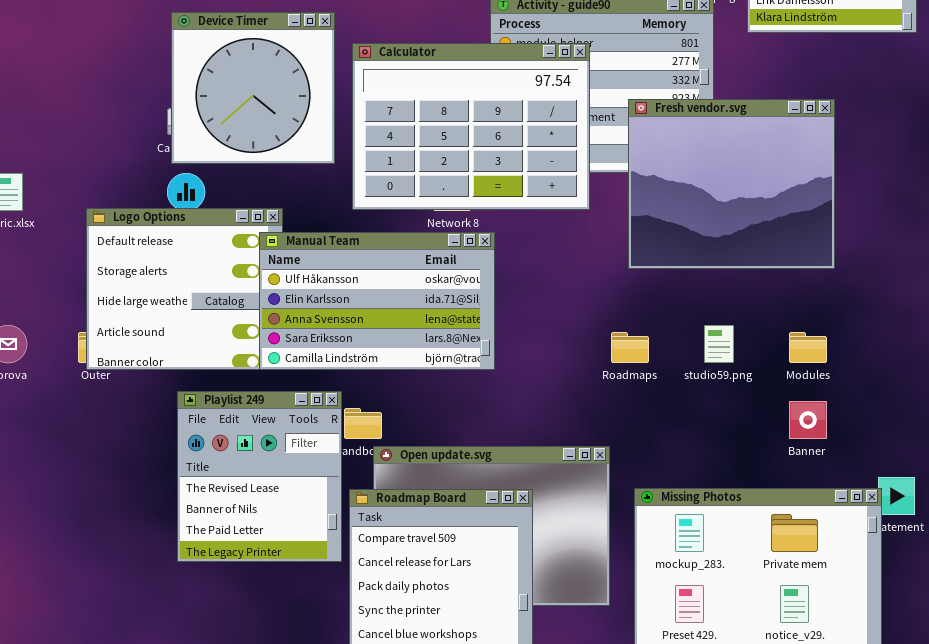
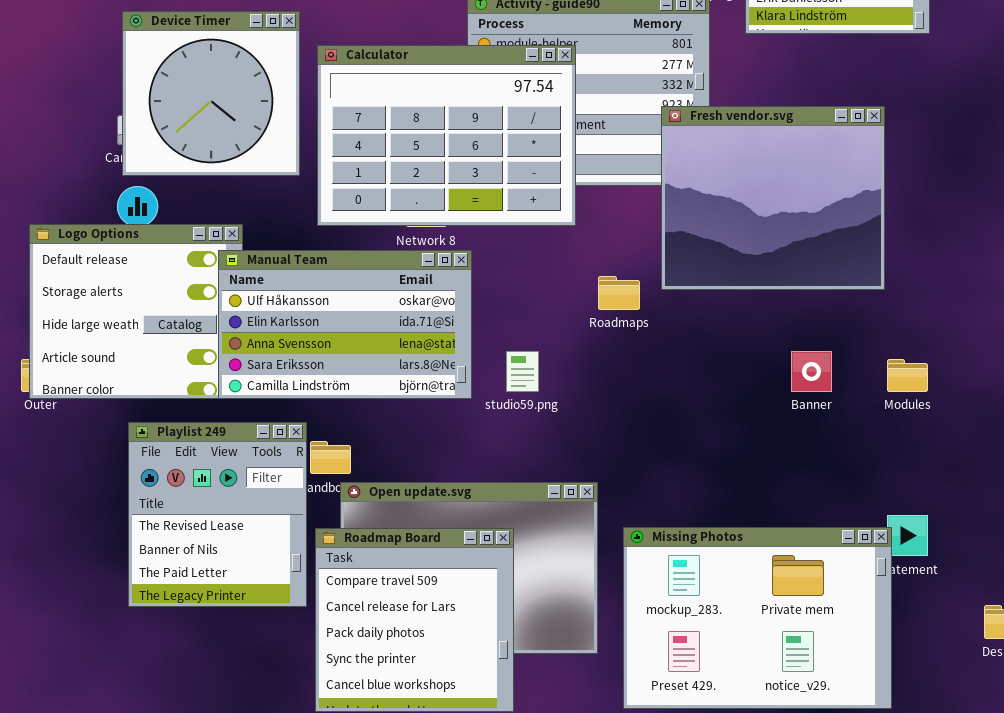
Fresh vendor.svg: [628,99,835,269] -> [661,106,885,290], moved
studio59.png: [704,325,734,363] -> [506,351,539,392], moved
Roadmaps: [611,332,649,363] -> [598,276,640,310], moved
Modules: [789,332,827,363] -> [887,359,928,392], moved
Banner: [789,401,827,439] -> [791,351,832,392], moved

